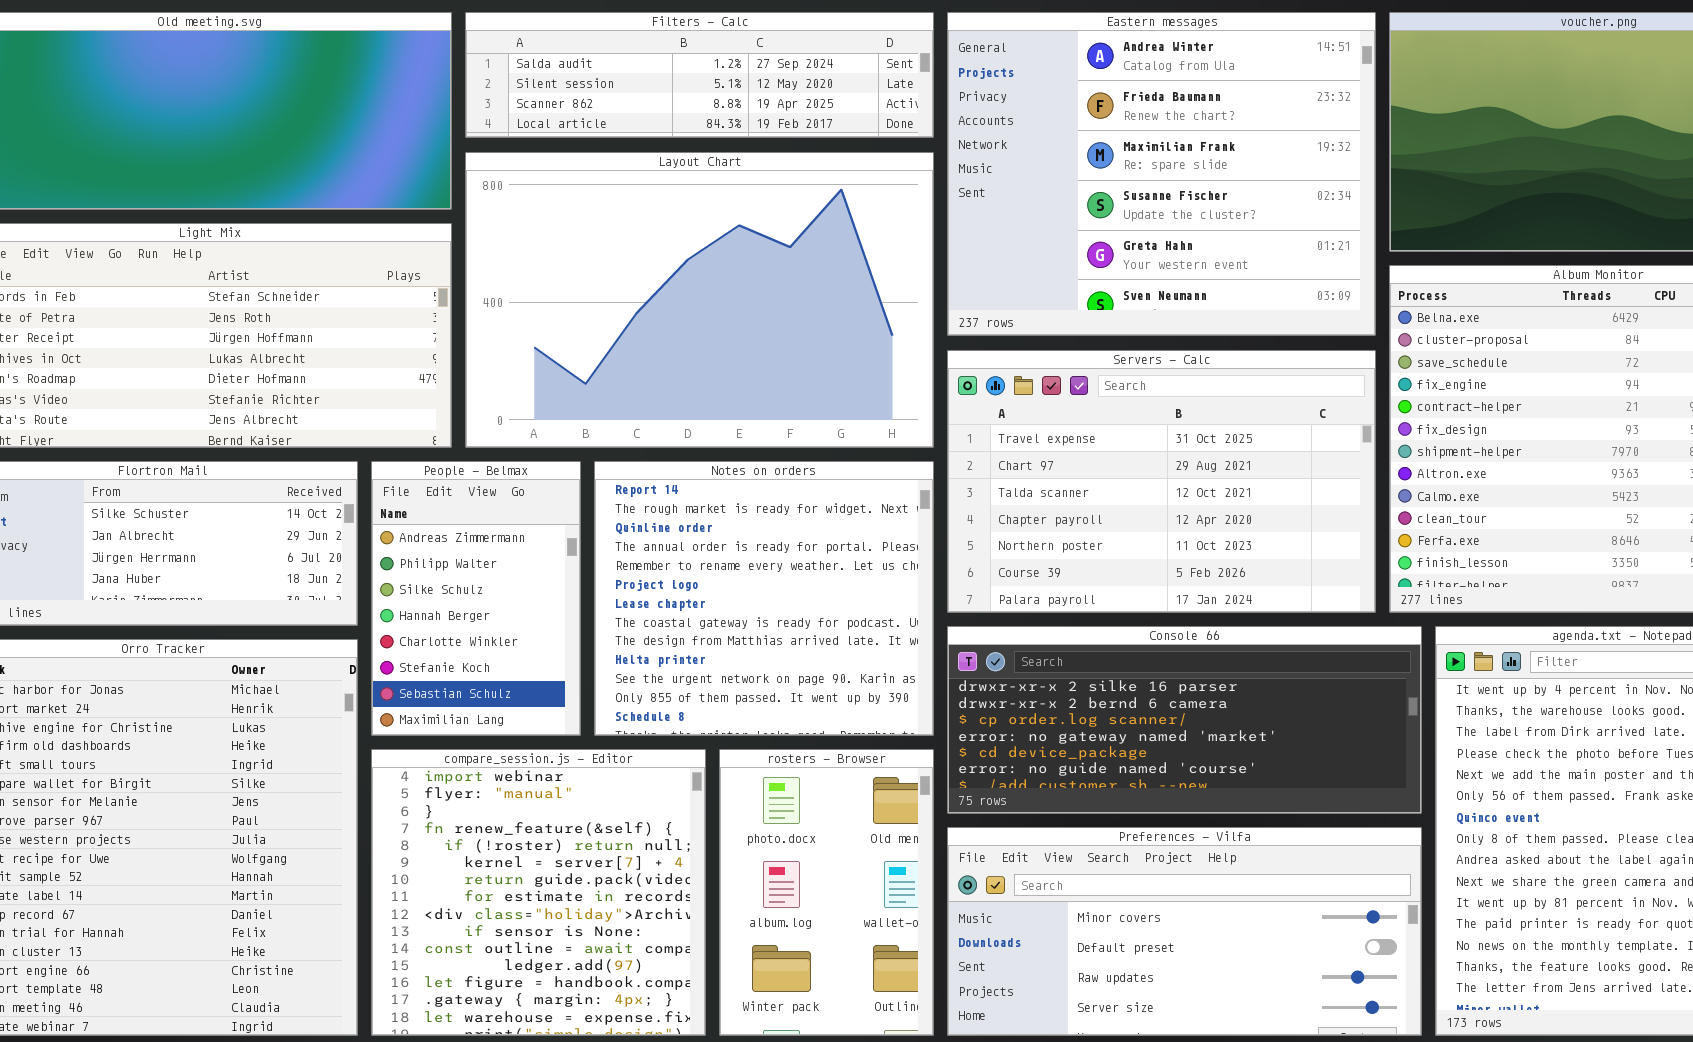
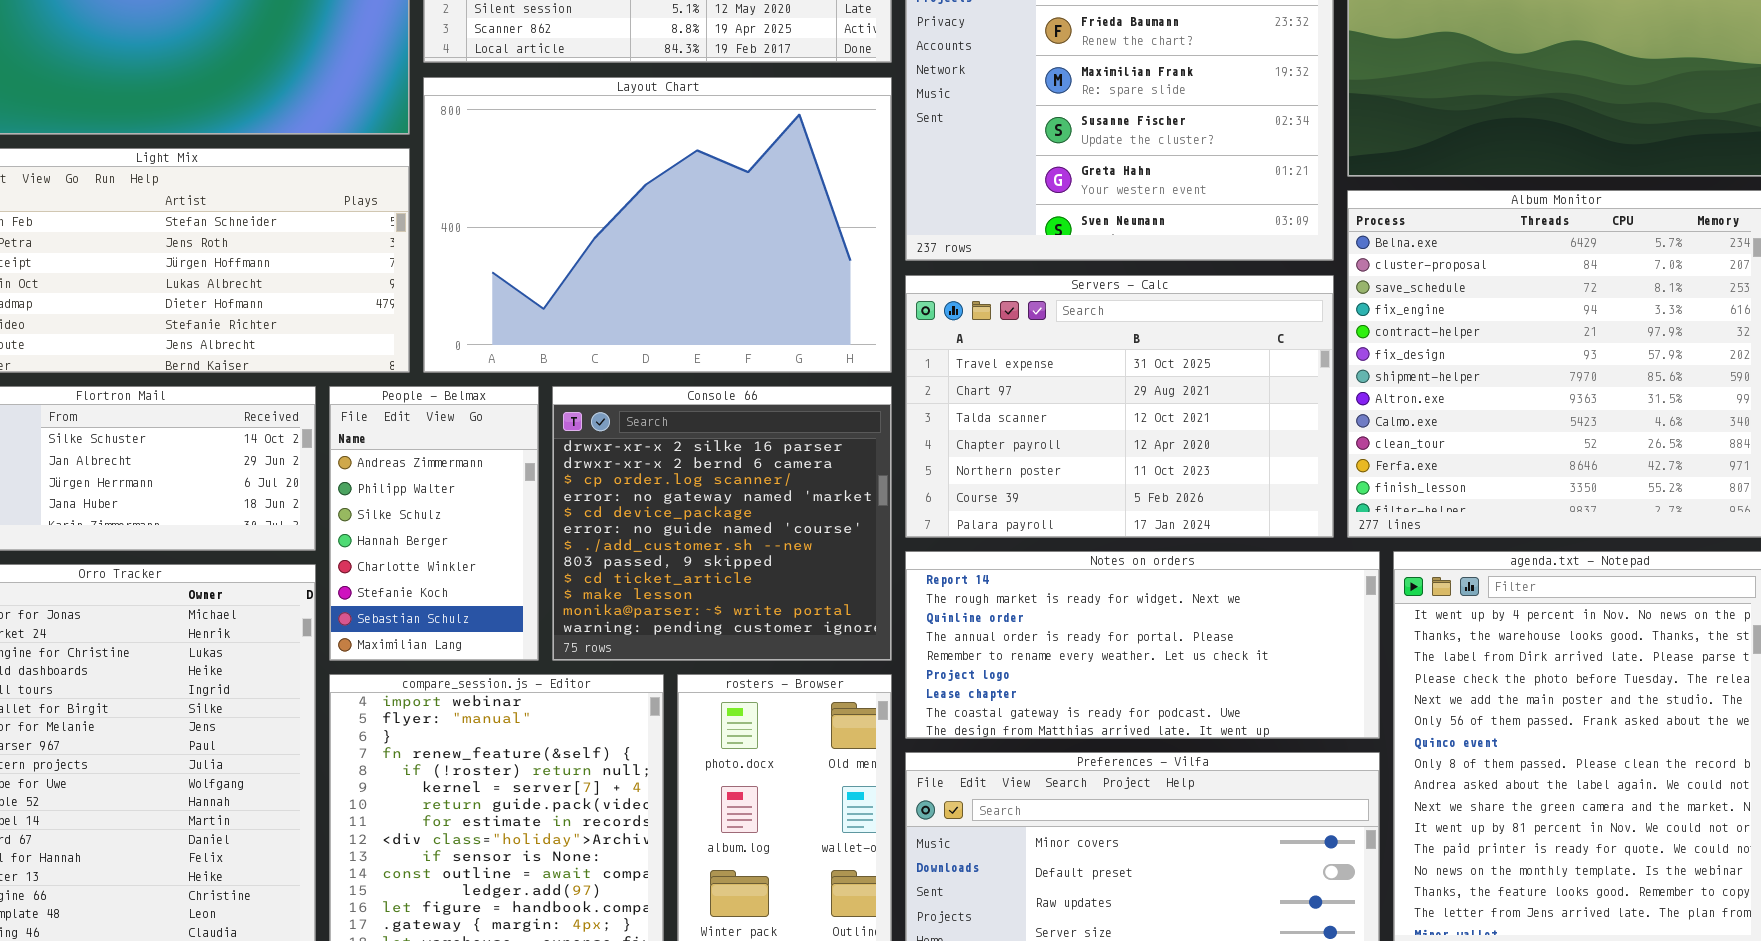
Notes on orders: [594,461,934,736] -> [905,551,1380,739], moved, resized
Console 66: [947,626,1422,814] -> [552,386,892,661], moved, resized

